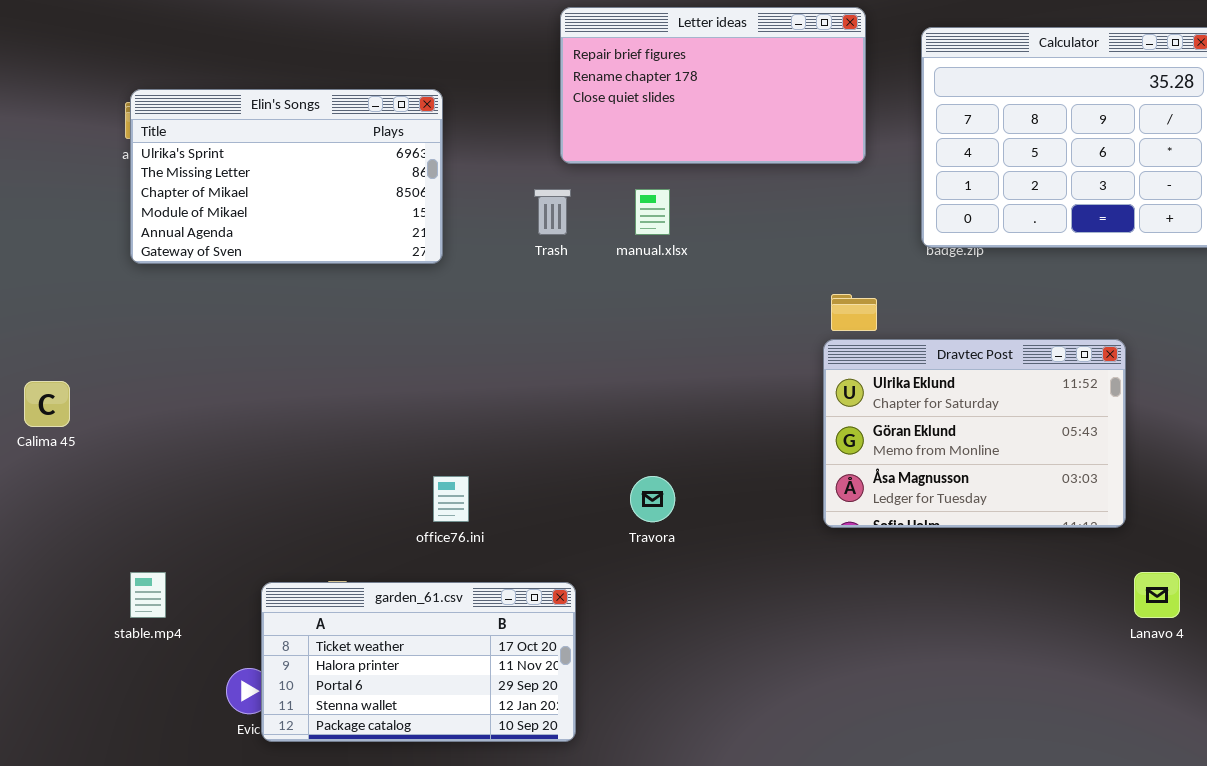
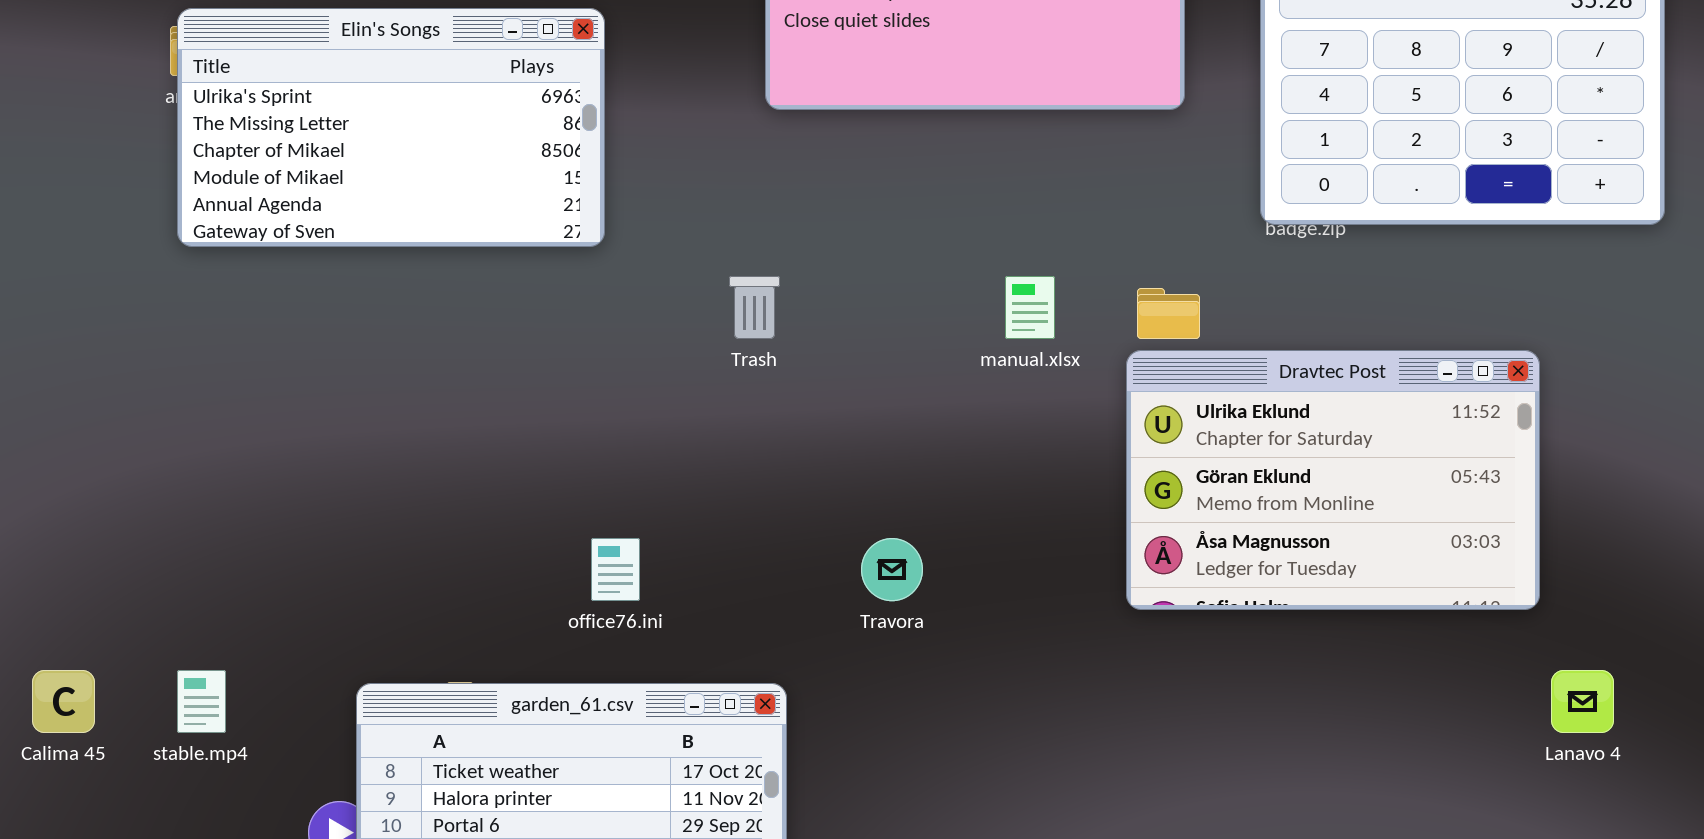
Trash: [534,189,571,235] -> [729,276,780,339], moved
manual.xlsx: [635,189,670,235] -> [1005,276,1055,339], moved
Calima 45: [24,381,70,427] -> [32,670,95,733], moved

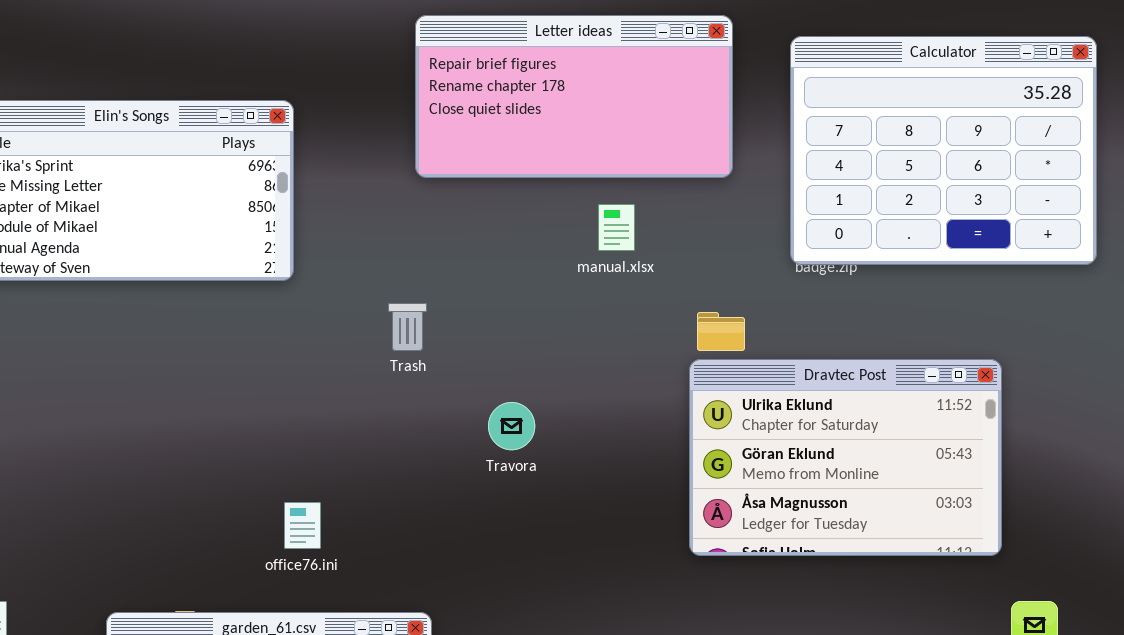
manual.xlsx: [1005,276,1055,339] -> [598,204,635,251], moved
Travora: [861,538,923,601] -> [488,402,535,450], moved

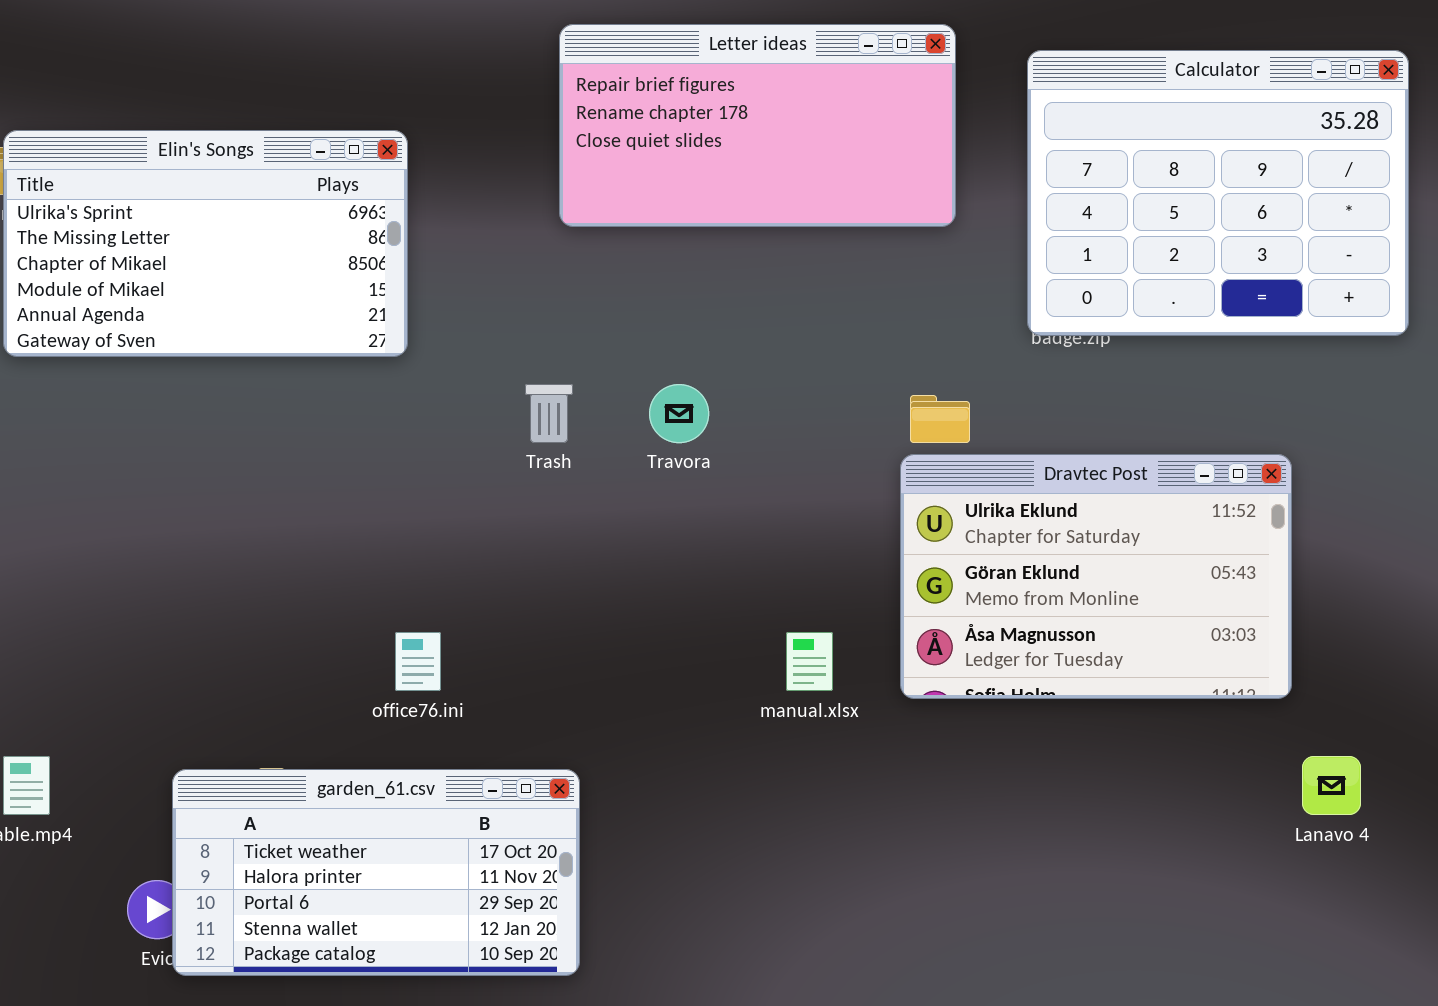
manual.xlsx: [598,204,635,251] -> [786,632,833,691], moved
Travora: [488,402,535,450] -> [649,384,709,443], moved

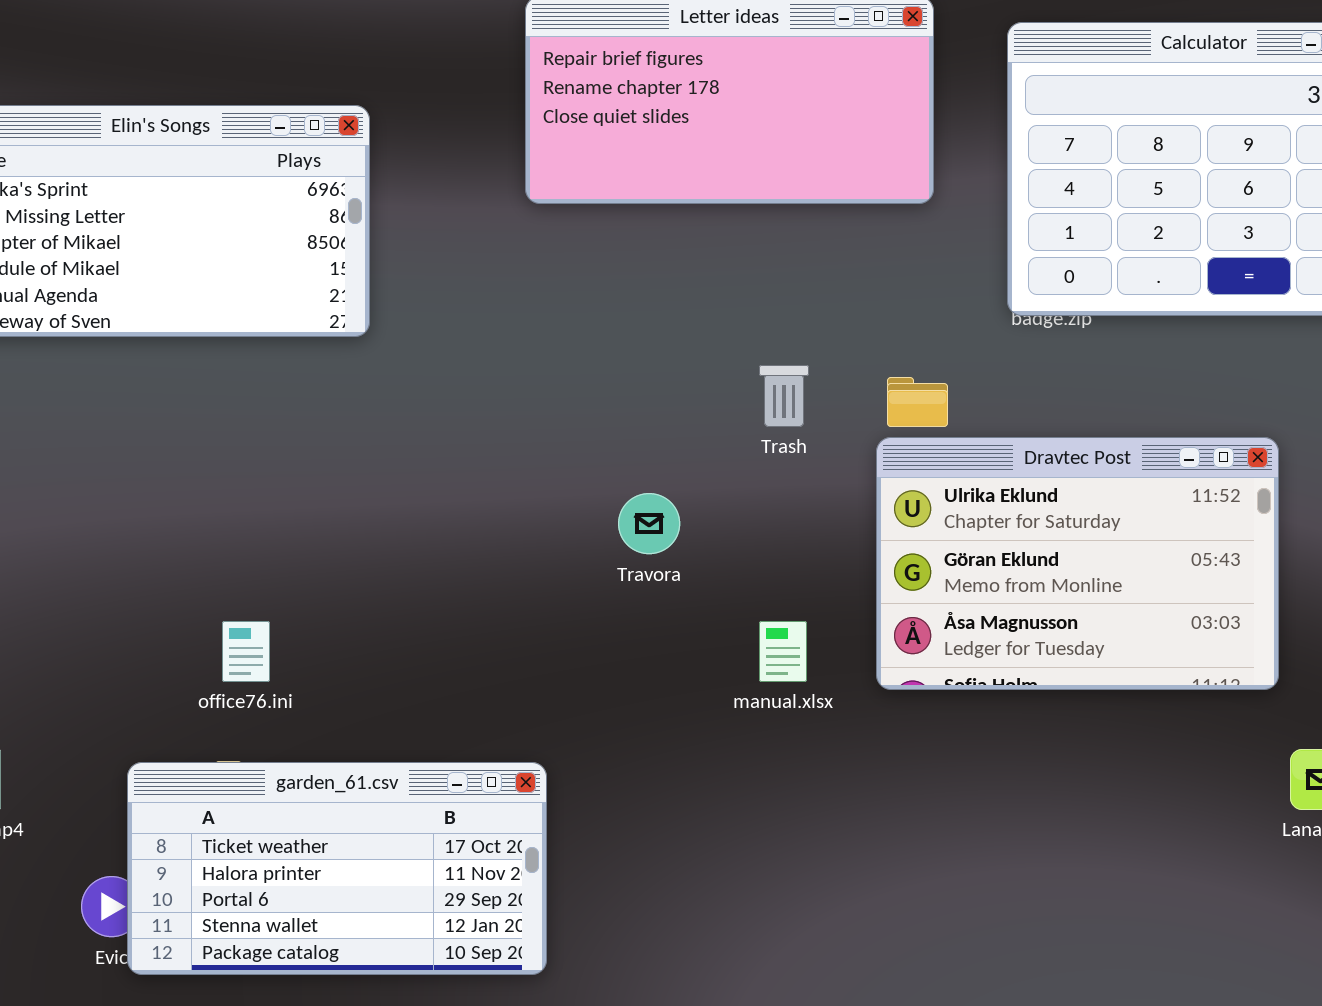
Trash: [525,384,573,443] -> [759,365,809,427], moved
Travora: [649,384,709,443] -> [618,493,680,554], moved
office76.ini: [395,632,441,691] -> [222,621,270,682], moved

